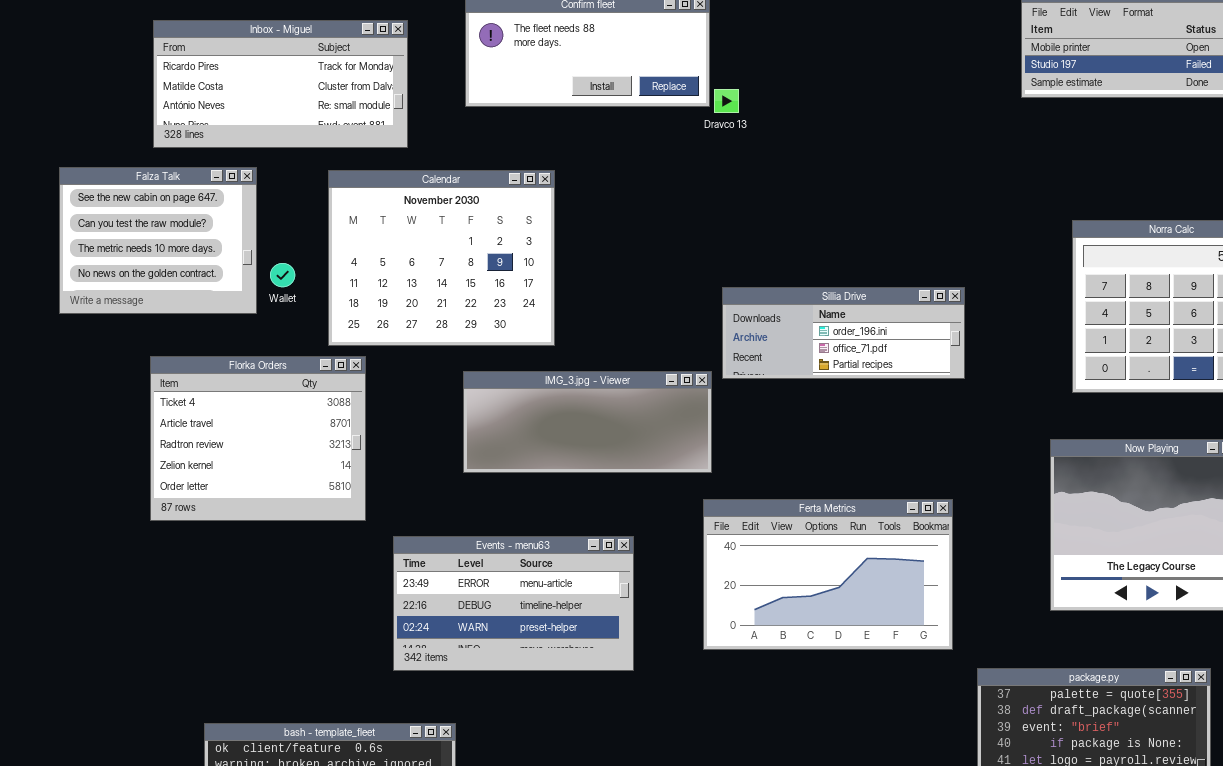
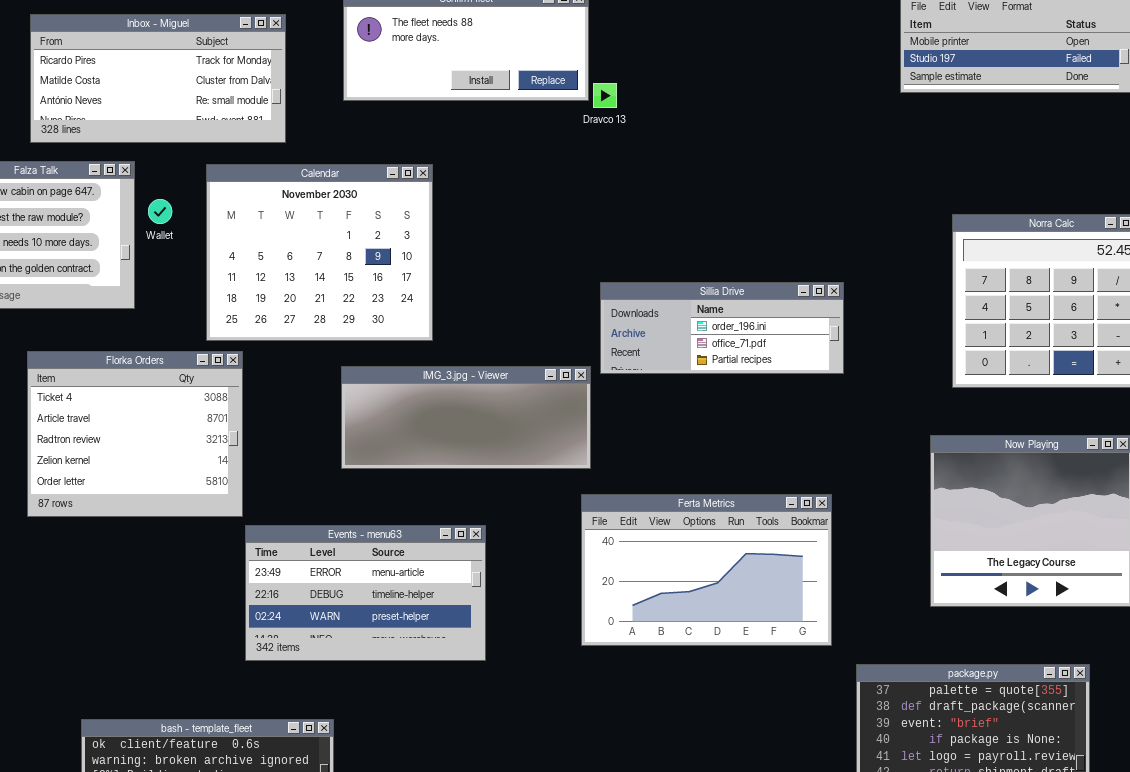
Wallet: [270,263,295,287] -> [148,199,172,224], moved
Events - menu63: [393,536,634,671] -> [245,525,486,661], moved

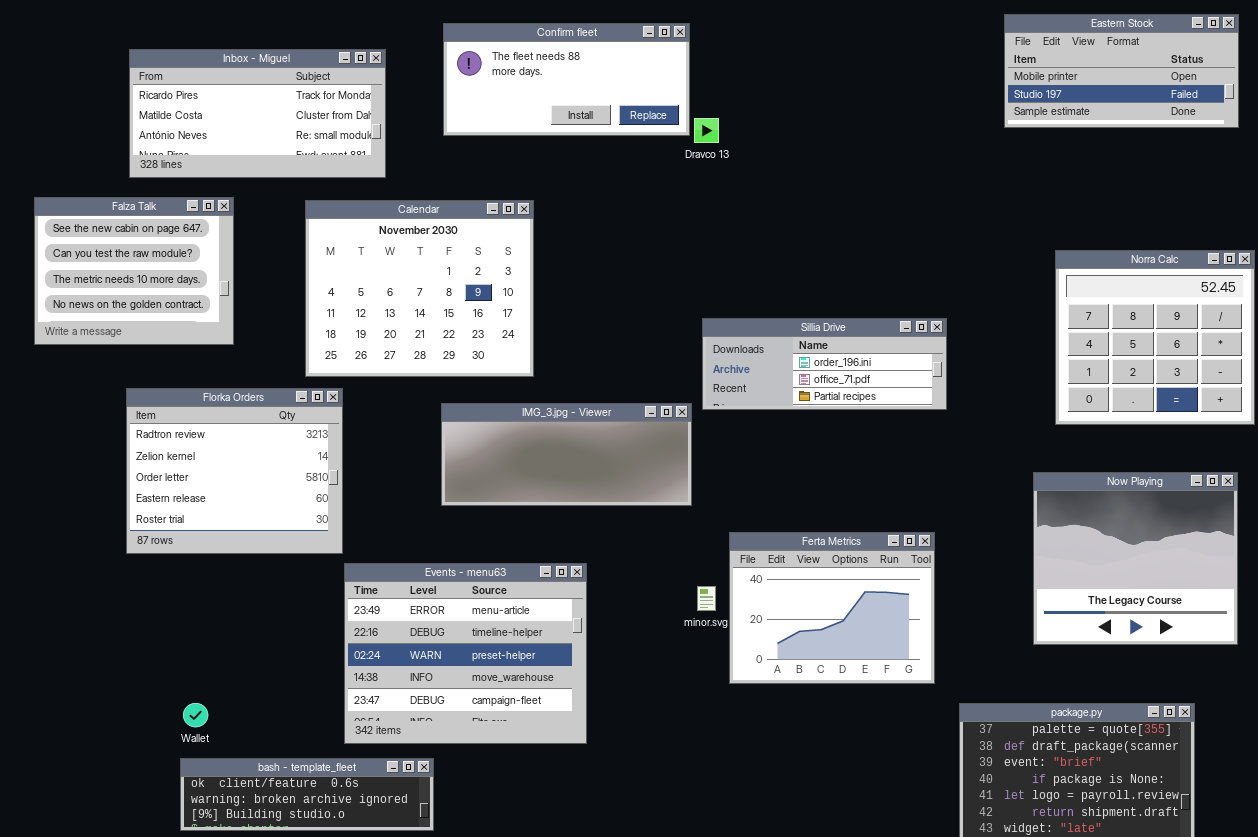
Wallet: [148,199,172,224] -> [183,703,208,727], moved
Florka Orders: [27,351,243,517] -> [126,388,343,554], scrolled down 2 rows
Ferta Metrics: [581,494,832,646] -> [729,532,935,684], resized
Events - menu63: [245,525,486,661] -> [344,563,587,744], resized

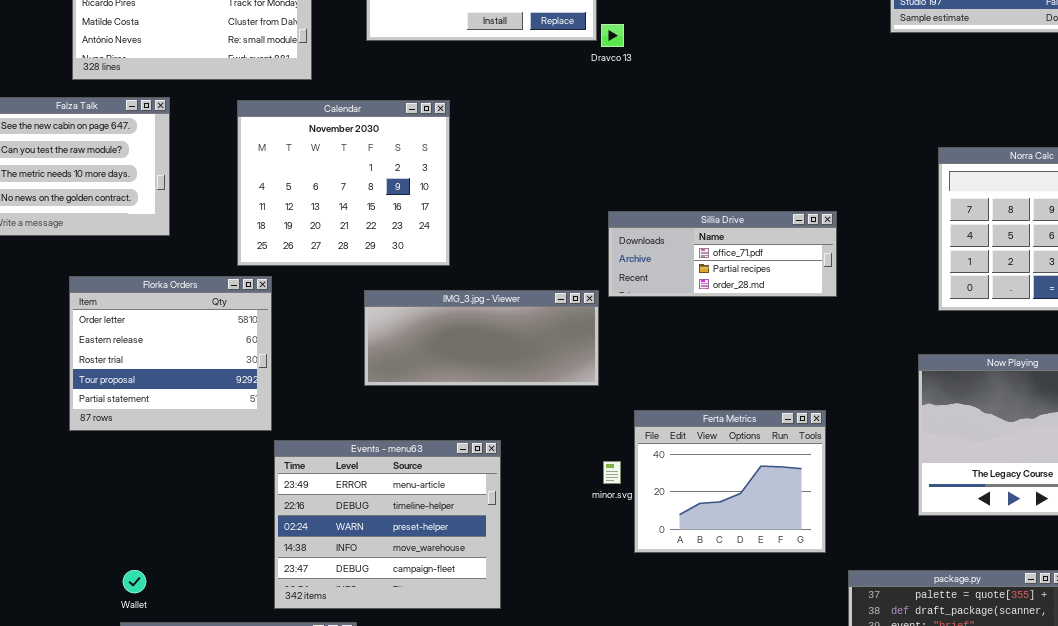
Sillia Drive: [702,318,947,410] -> [608,211,837,297], scrolled down 1 row
Florka Orders: [126,388,343,554] -> [69,276,272,431], scrolled down 2 rows

